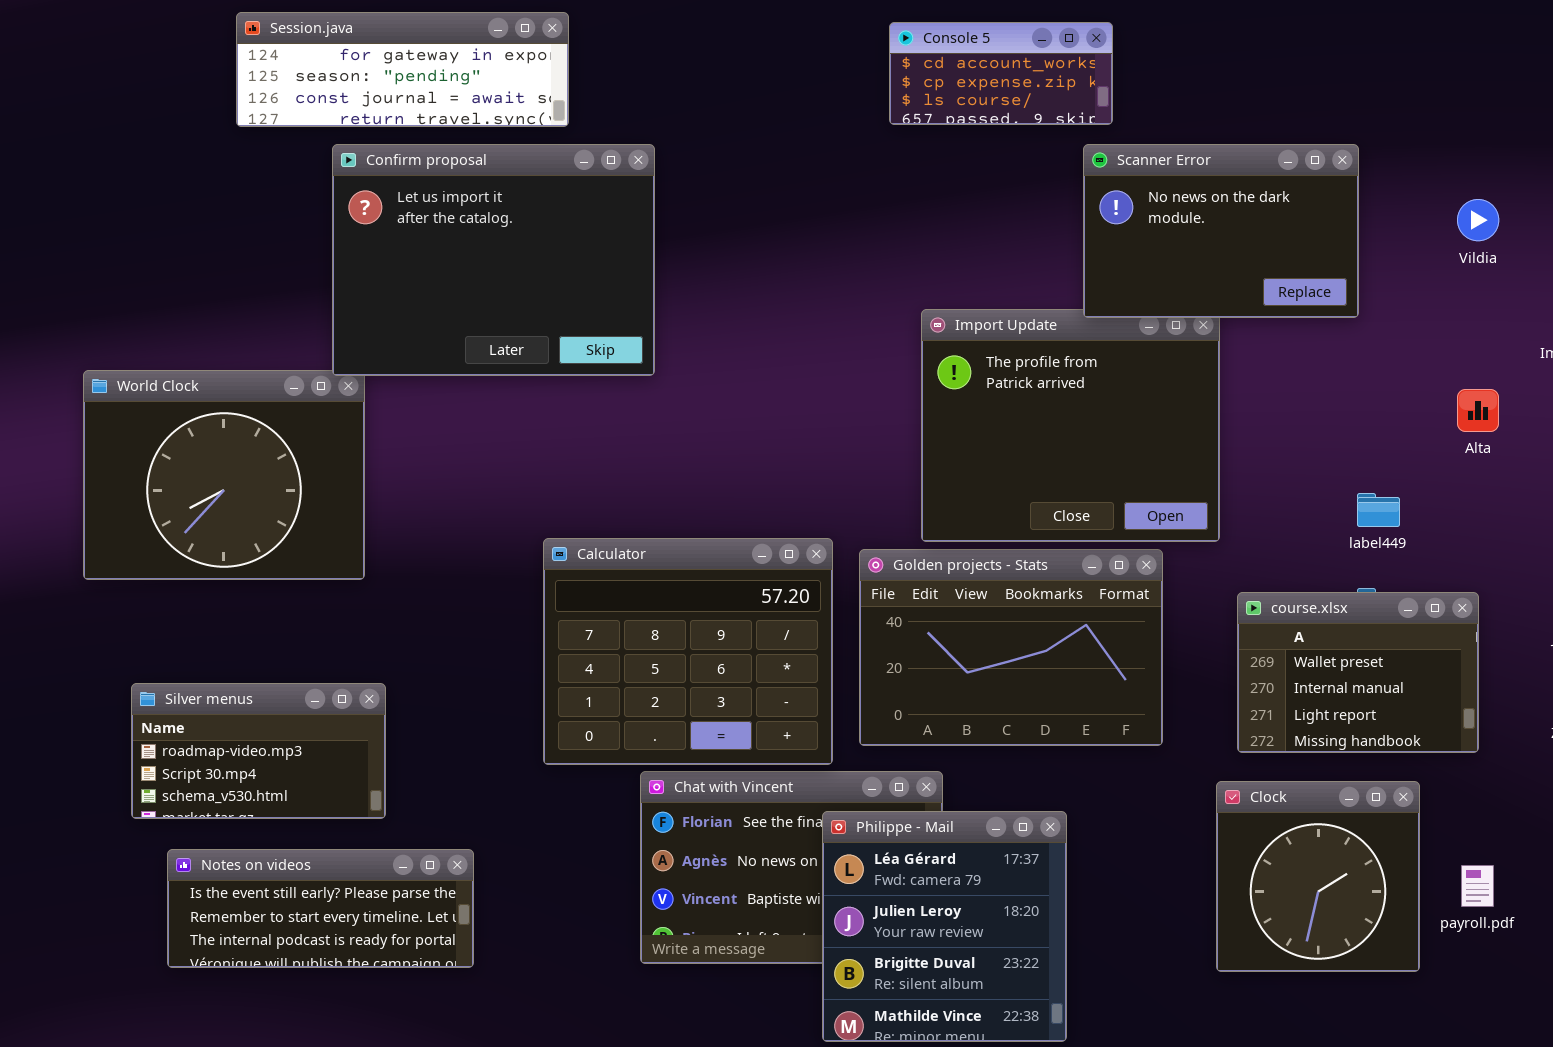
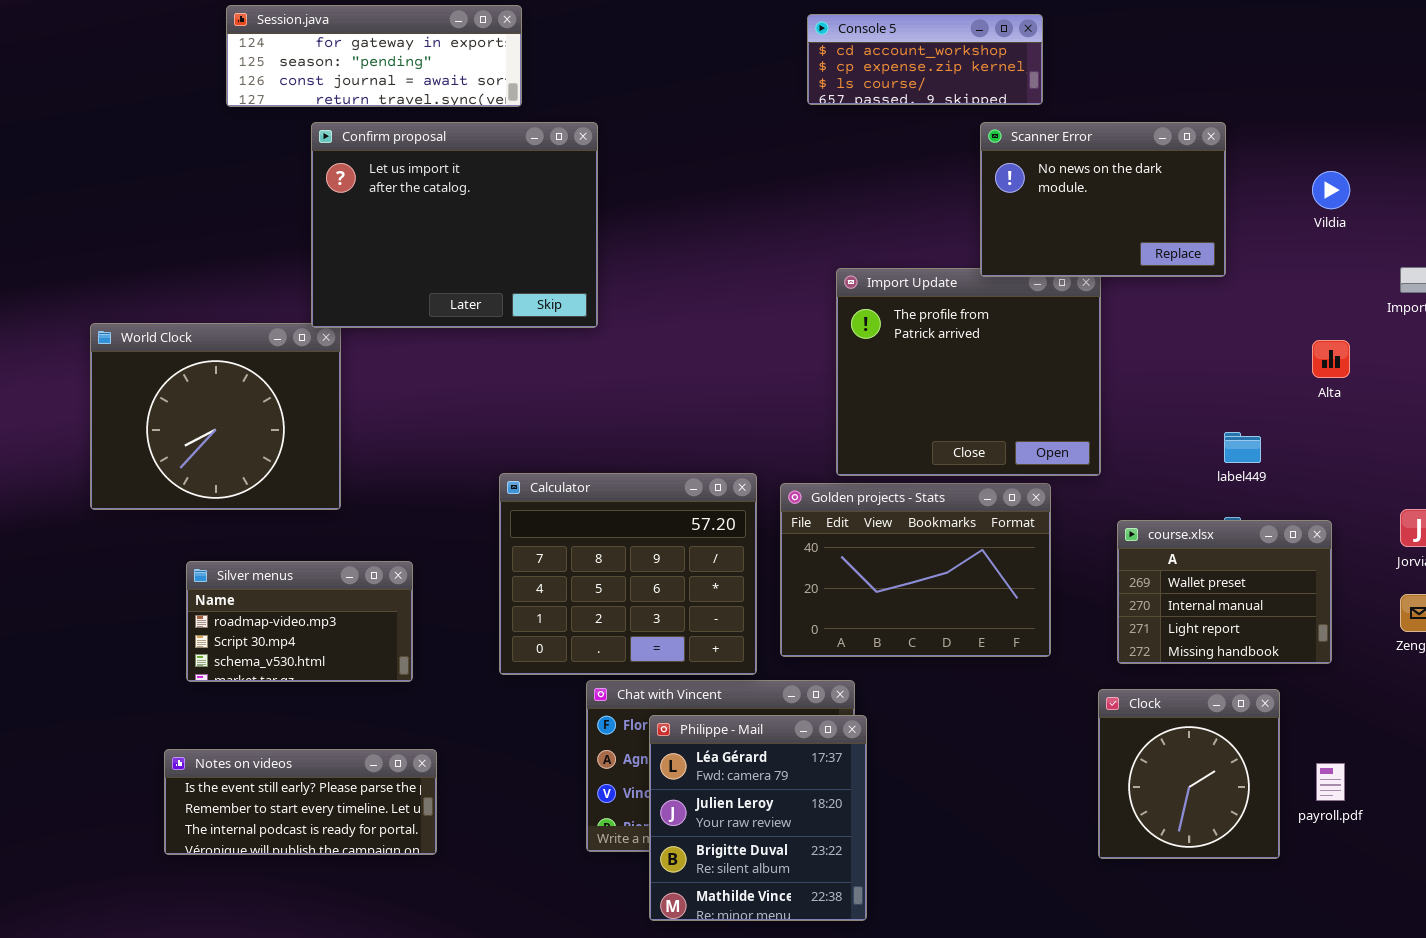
Console 5: [889,22,1113,125] -> [807,14,1043,105], resized
Silver menus: [131,683,386,819] -> [186,561,413,682], moved
Philippe - Mail: [822,811,1067,1042] -> [649,715,867,921], moved

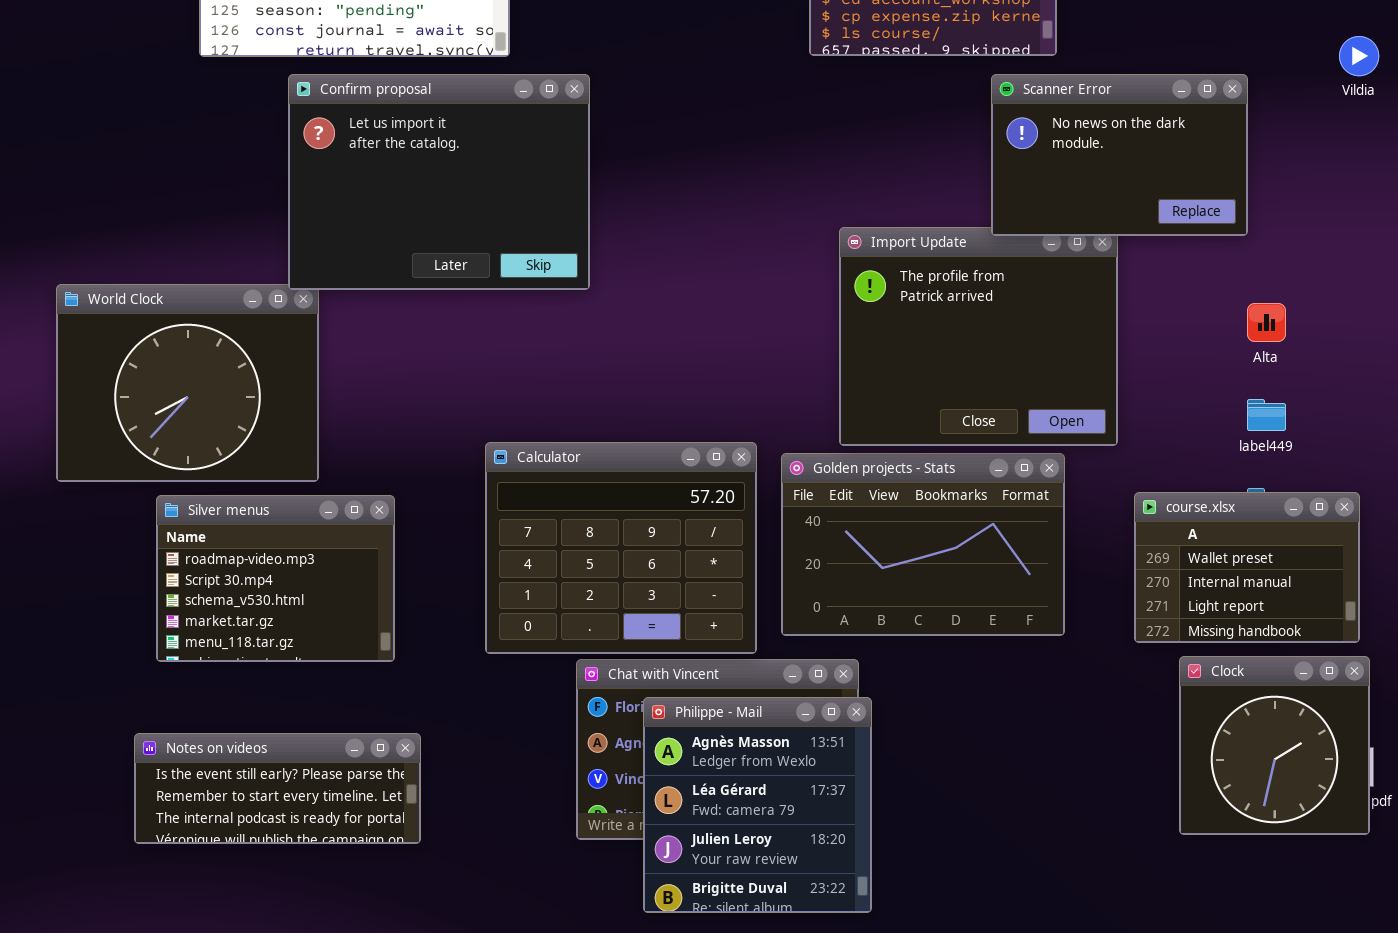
Vildia: [1312,171,1350,209] -> [1339,36,1379,76], moved
Alta: [1312,340,1350,378] -> [1247,303,1286,342], moved
Silver menus: [186,561,413,682] -> [156,495,395,662], resized
Clock: [1098,689,1280,859] -> [1179,656,1370,835], moved
Philippe - Mail: [649,715,867,921] -> [643,697,872,913], scrolled up 1 row

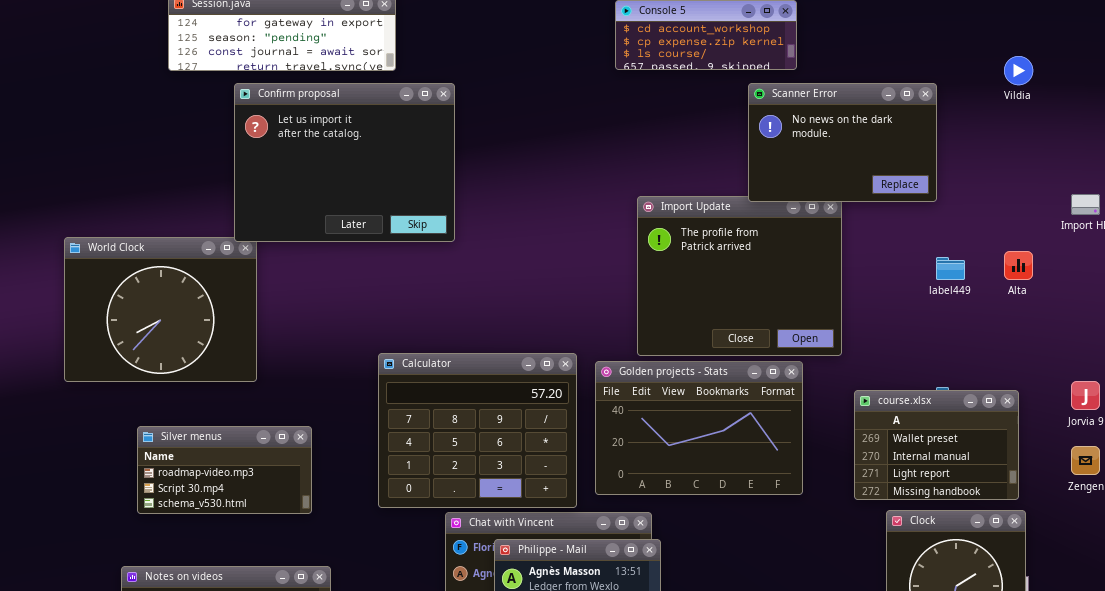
Alta: [1247,303,1286,342] -> [1004,251,1033,280], moved
label449: [1247,399,1286,431] -> [936,257,965,280], moved
Silver menus: [156,495,395,662] -> [137,426,312,514], resized

